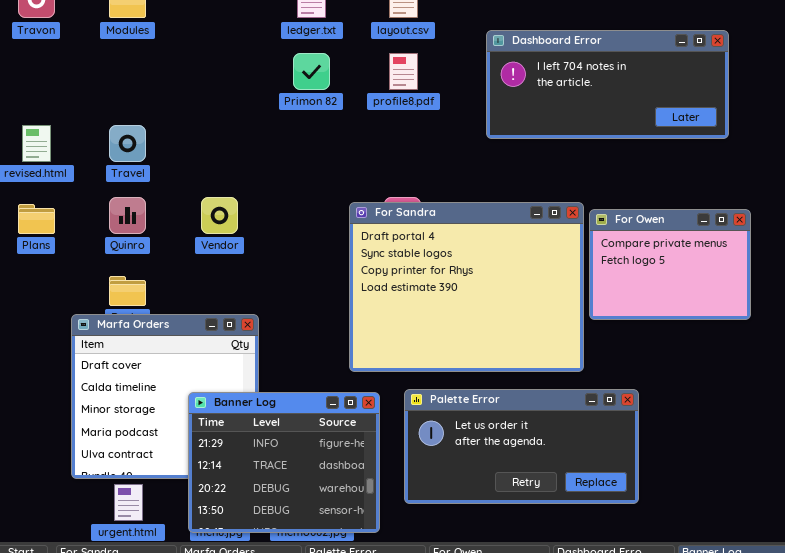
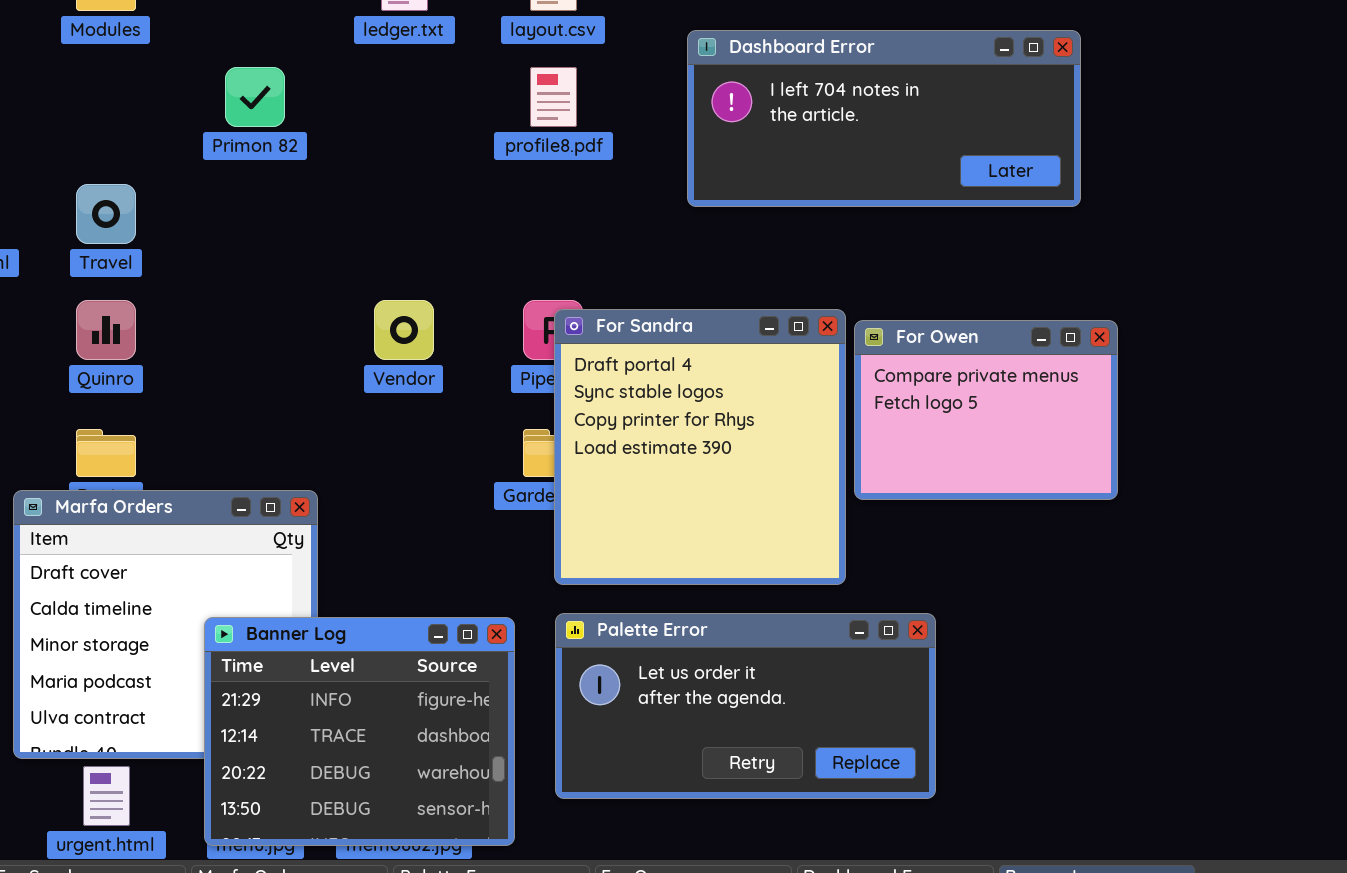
Primon 82: [293,53,330,90] -> [225,67,285,127], moved
Vendor: [201,197,238,234] -> [374,300,434,360], moved
For Sandra: [349,202,584,372] -> [554,309,846,585], resized

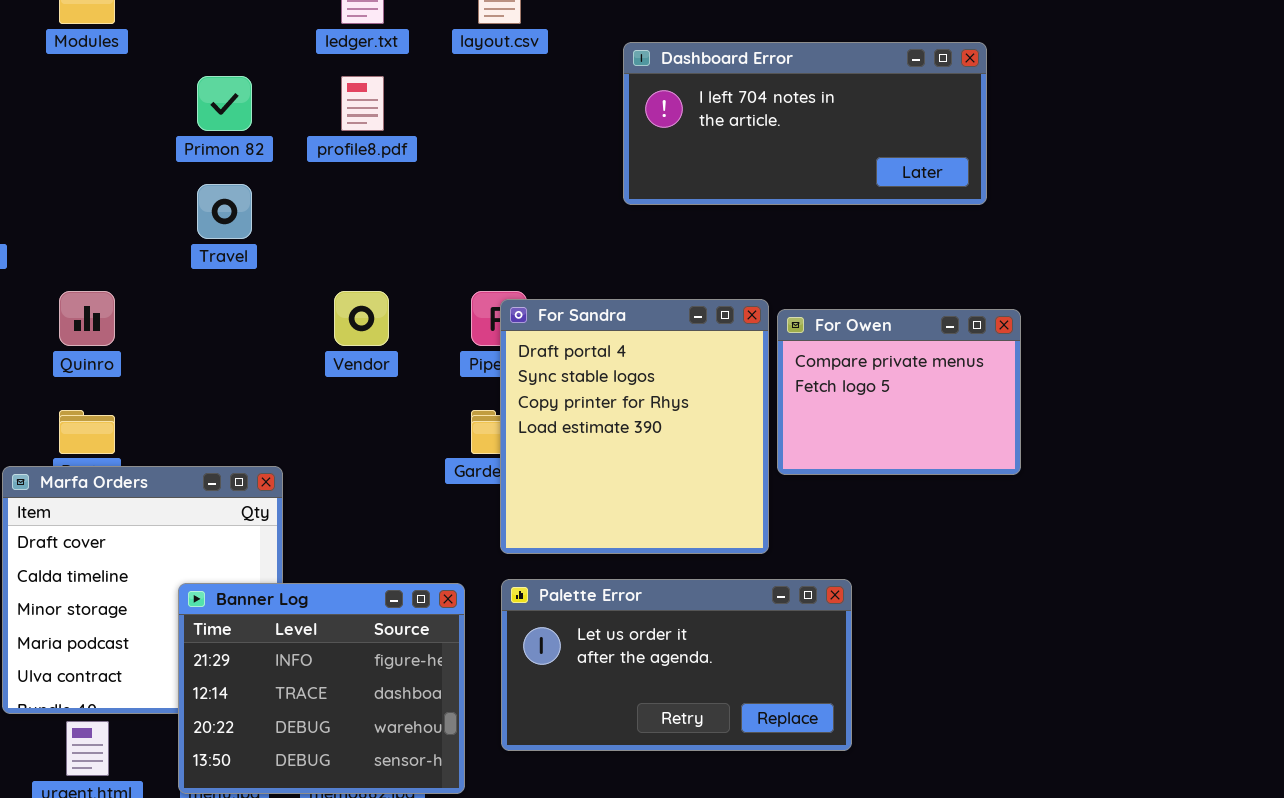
profile8.pdf: [530,67,577,127] -> [341,76,384,131], moved
Travel: [76,184,136,244] -> [197,184,252,239], moved

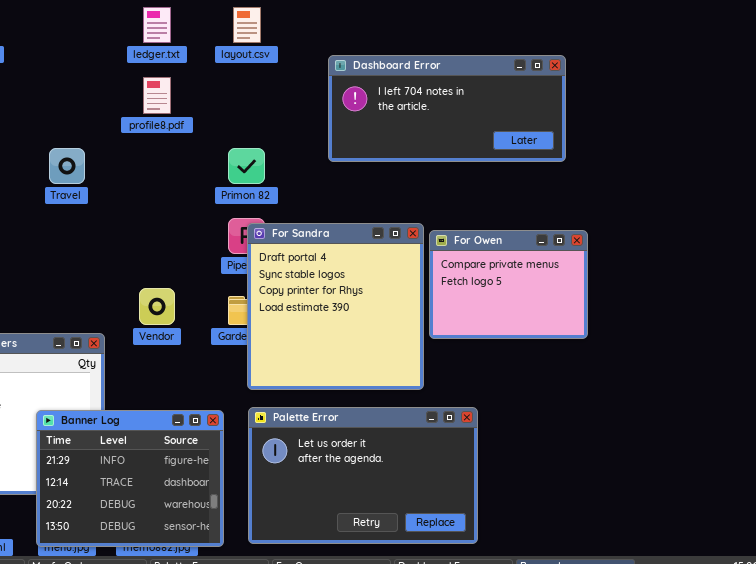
Primon 82: [197,76,252,131] -> [228,148,265,184], moved
Vendor: [334,291,389,346] -> [139,288,175,325], moved
Palette Error: [501,579,852,751] -> [248,407,478,544], resized

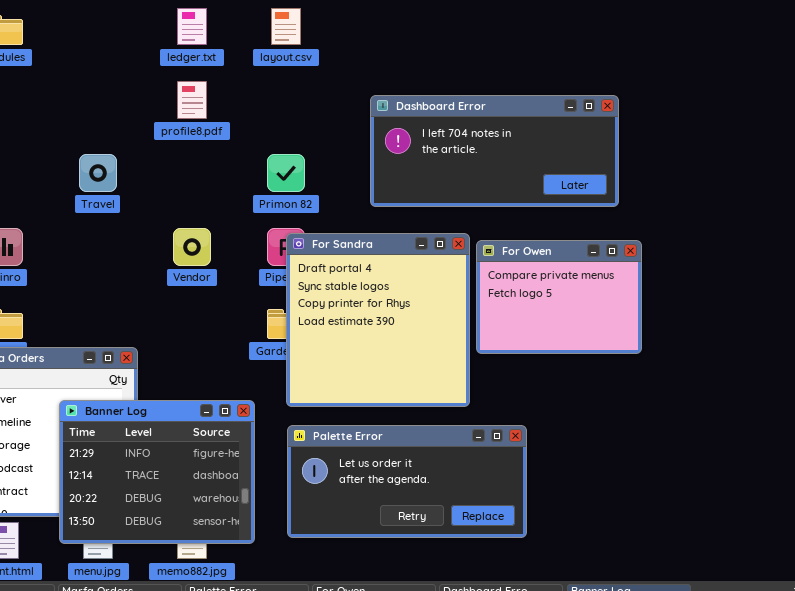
Dashboard Error: [328,55,566,162] -> [370,95,619,207], moved
Vendor: [139,288,175,325] -> [173,228,211,266], moved
Palette Error: [248,407,478,544] -> [287,425,527,538], resized
Banner Log: [36,410,224,547] -> [59,400,255,544], moved

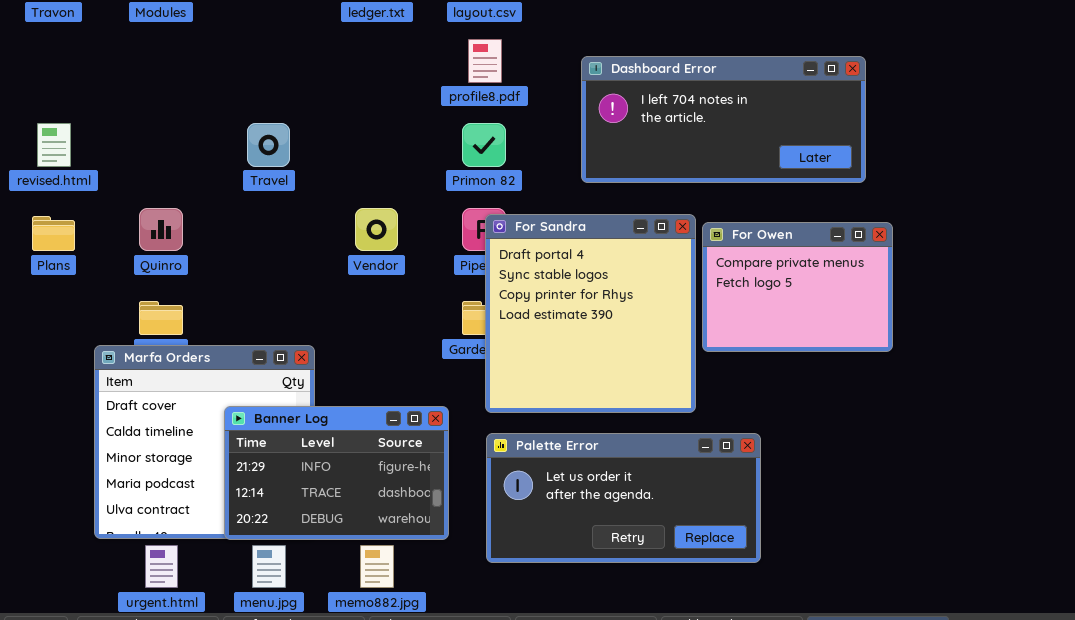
profile8.pdf: [177,81,207,119] -> [468,39,502,83], moved
Banner Log: [59,400,255,544] -> [224,406,449,540], resized

